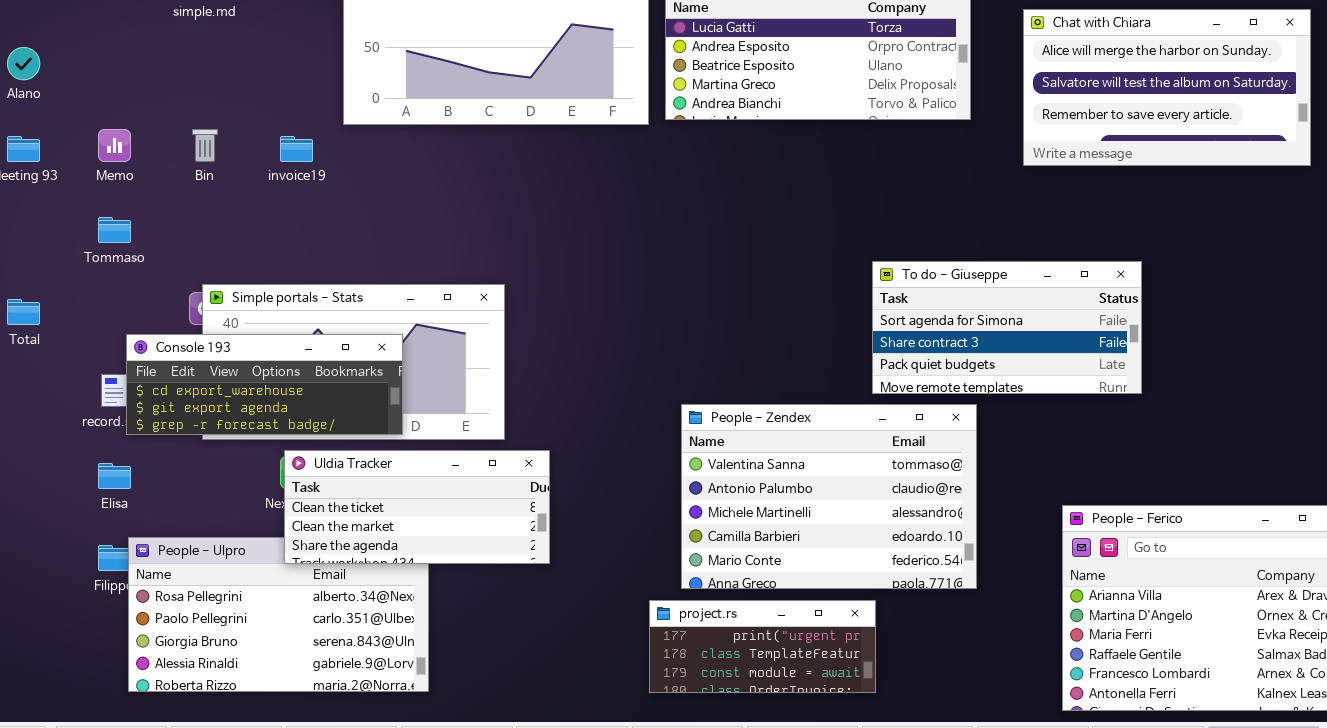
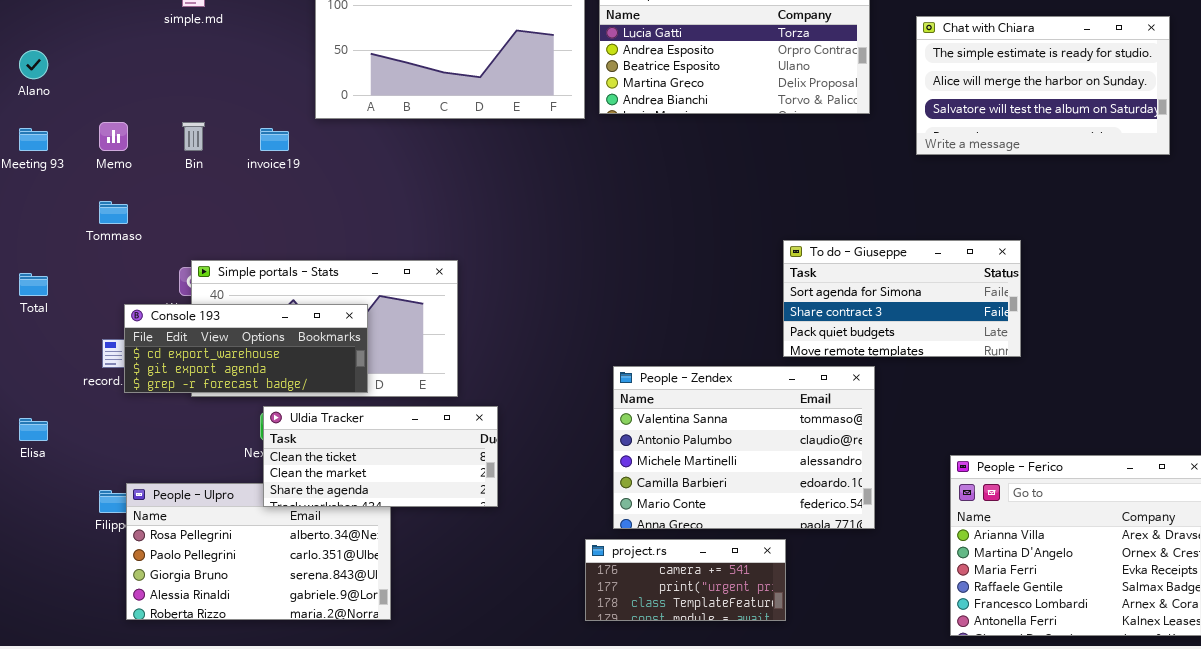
Chat with Chiara: [1023,9,1311,166] -> [916,16,1170,155], scrolled up 1 row
Elisa: [98,463,131,489] -> [19,418,48,441], moved
project.rs: [649,600,876,693] -> [585,539,786,621], scrolled up 1 row

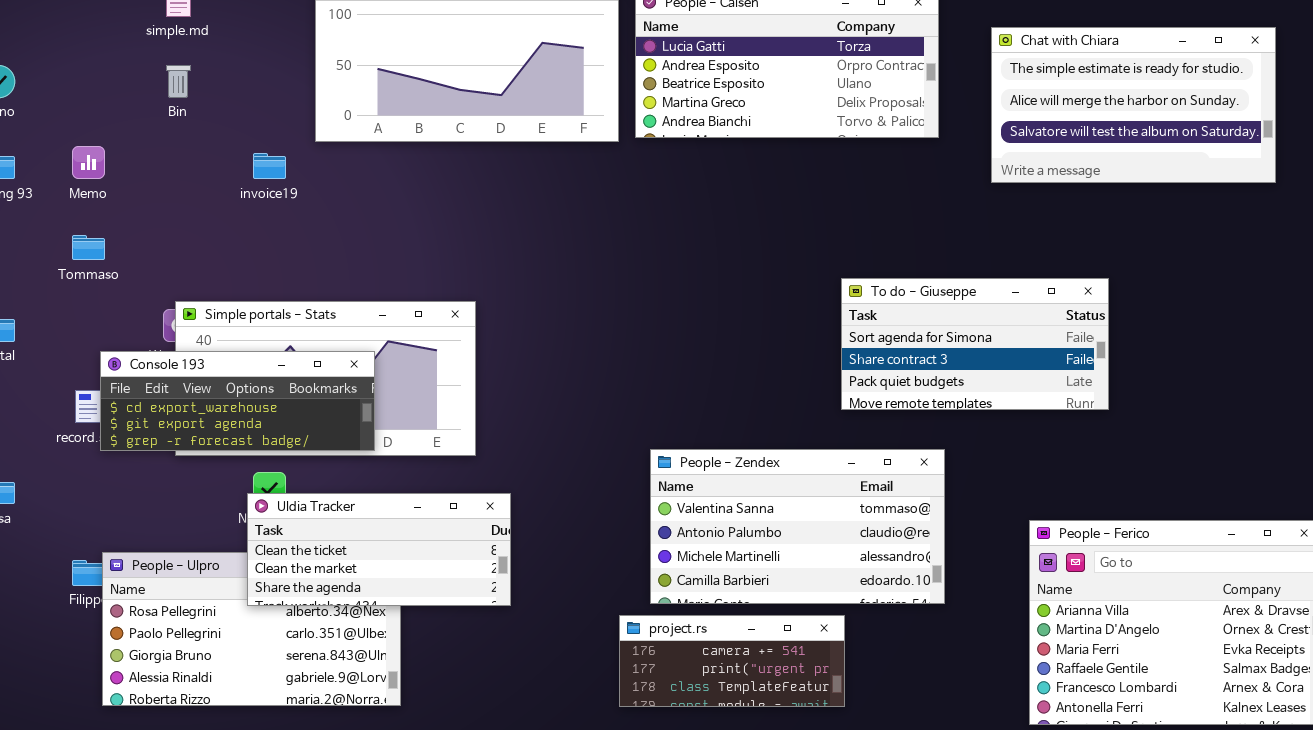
Bin: [182,122,205,151] -> [166,65,191,98], moved
People - Zendex: [613,366,875,529] -> [650,449,945,604], resized
Uldia Tracker: [263,406,498,507] -> [247,493,511,606], moved

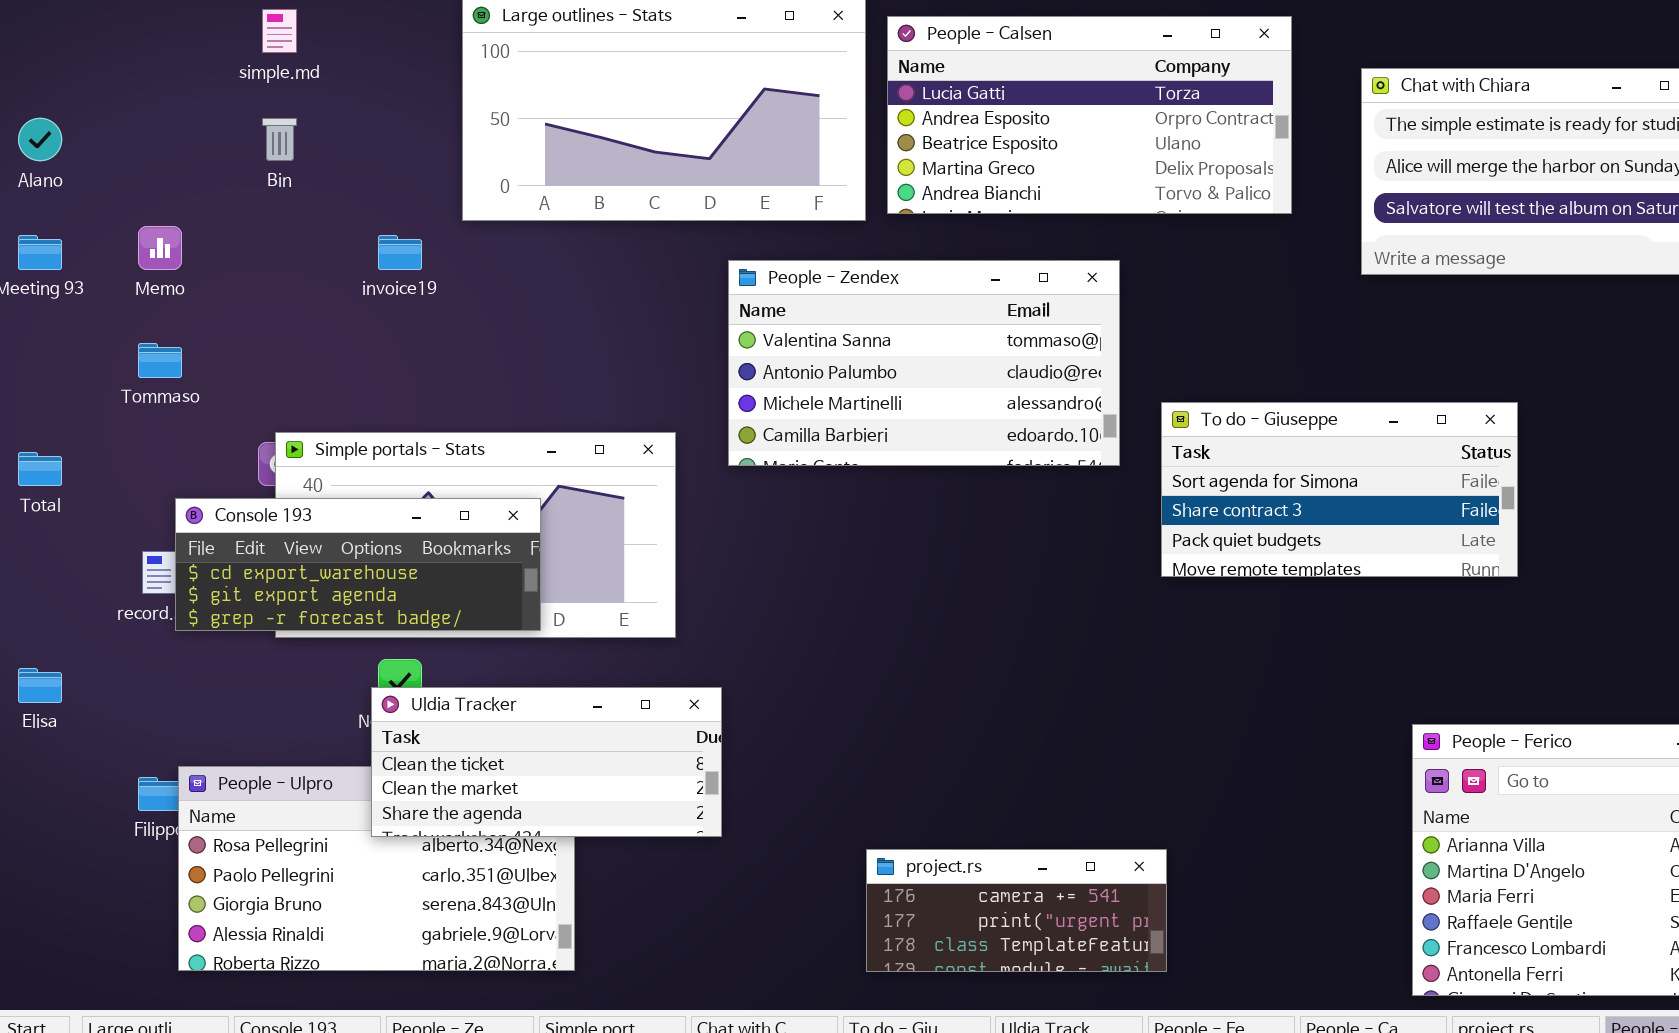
People - Zendex: [650,449,945,604] -> [728,260,1120,466], moved

